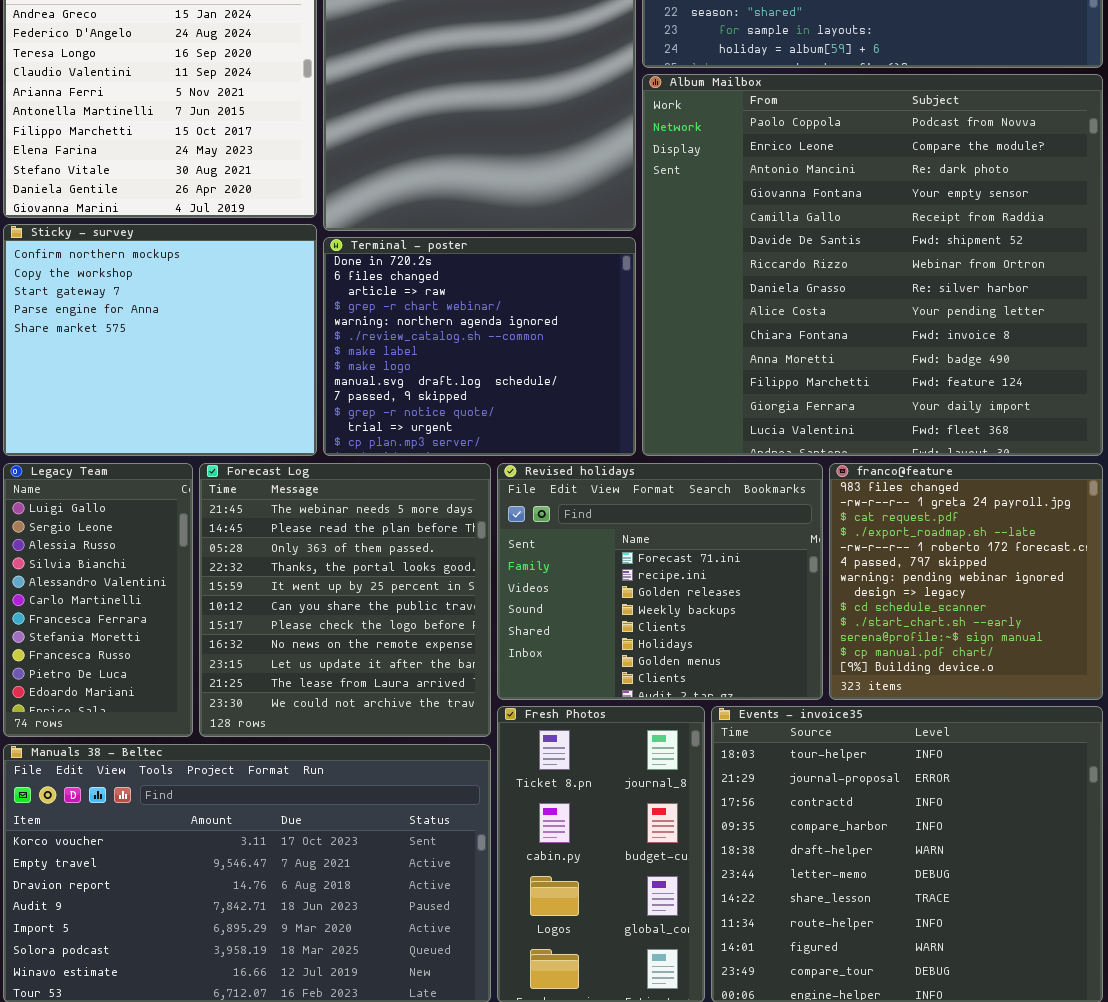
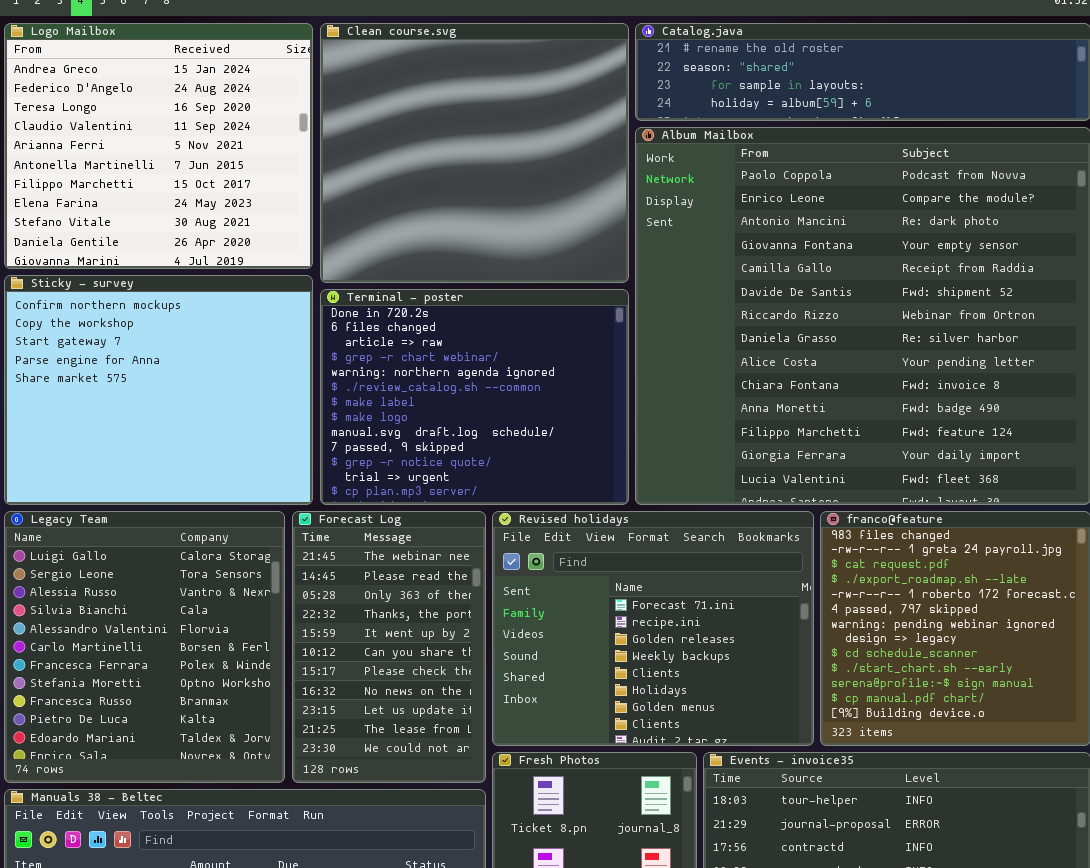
Legacy Team: [3,463,193,737] -> [4,511,285,783], resized
Forecast Log: [199,463,491,737] -> [292,511,486,783], resized

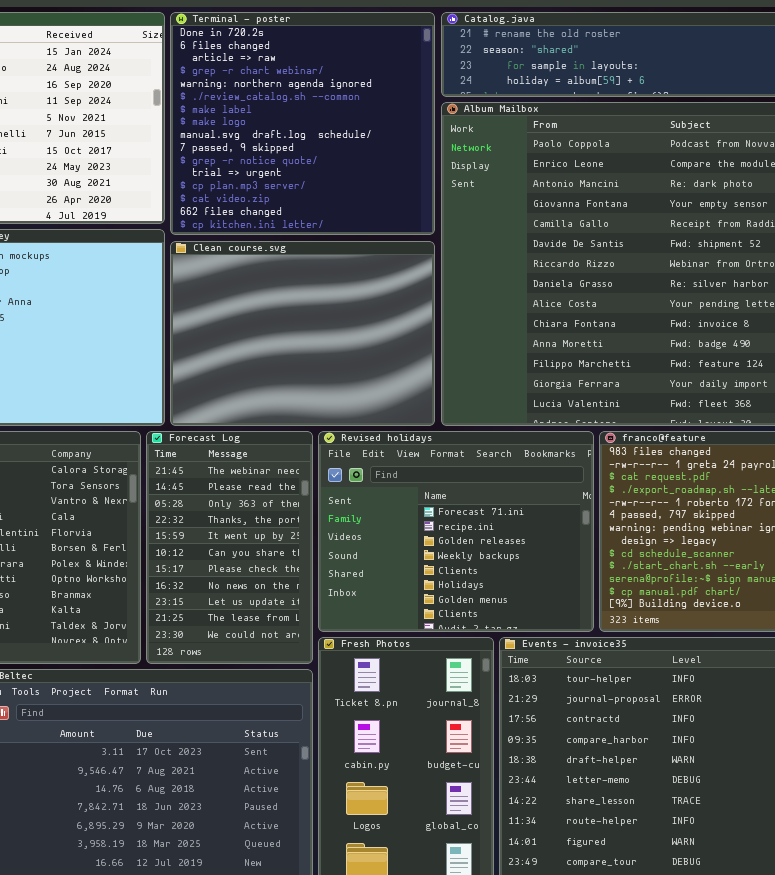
Clean course.svg: [320,23,629,283] -> [170,241,435,426], moved, resized
Terminal - poster: [320,289,629,505] -> [170,12,435,235], moved, resized

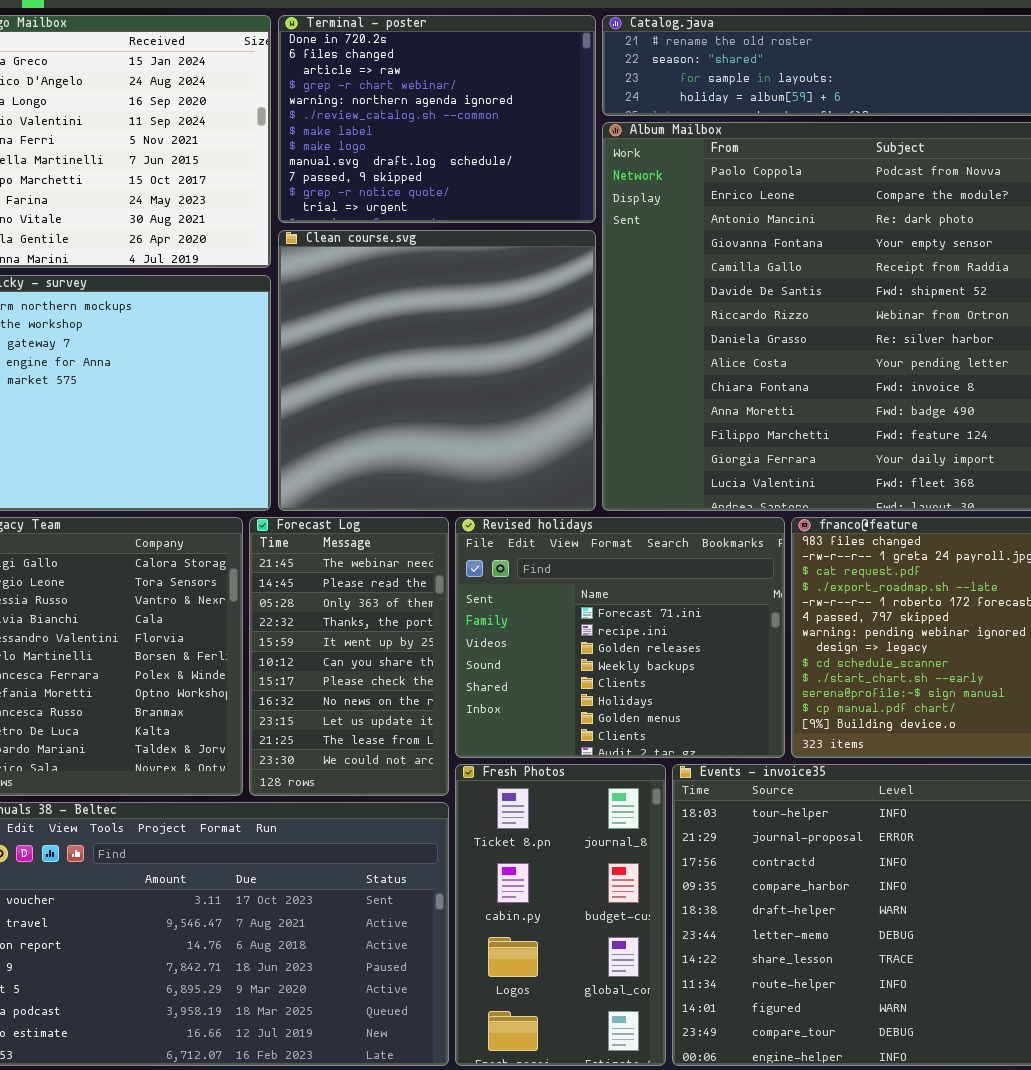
Terminal - poster: [170,12,435,235] -> [278,15,596,223], resized
Clean course.svg: [170,241,435,426] -> [278,230,596,511], resized

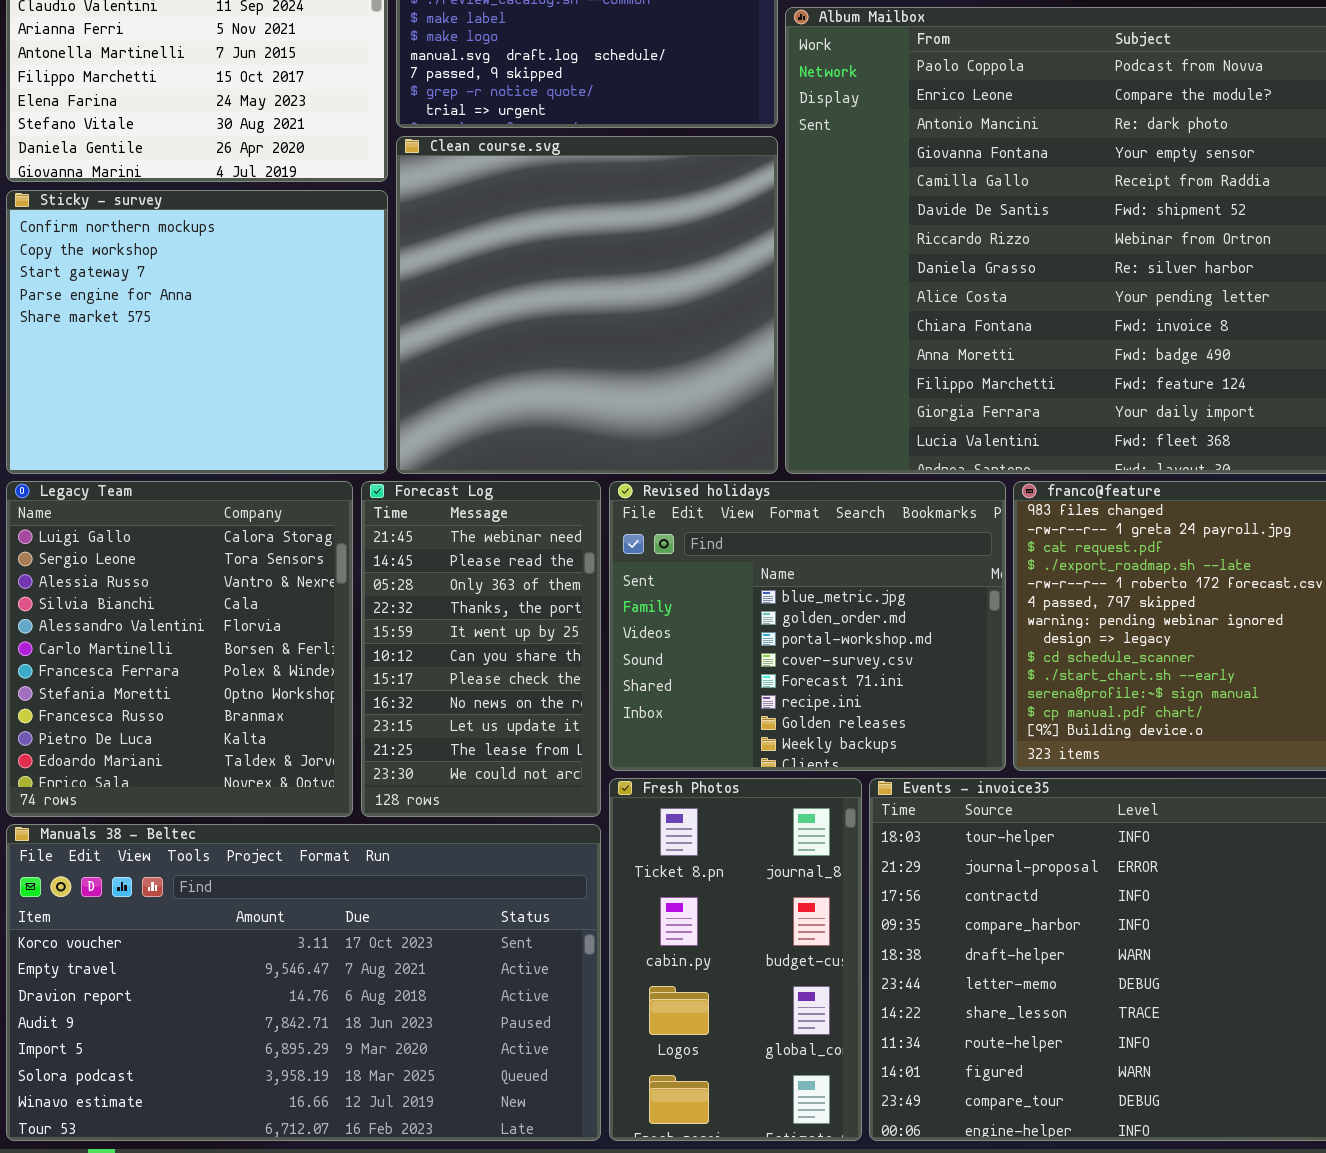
Revised holidays: [455,517,785,758] -> [609,481,1006,771], scrolled up 4 rows

